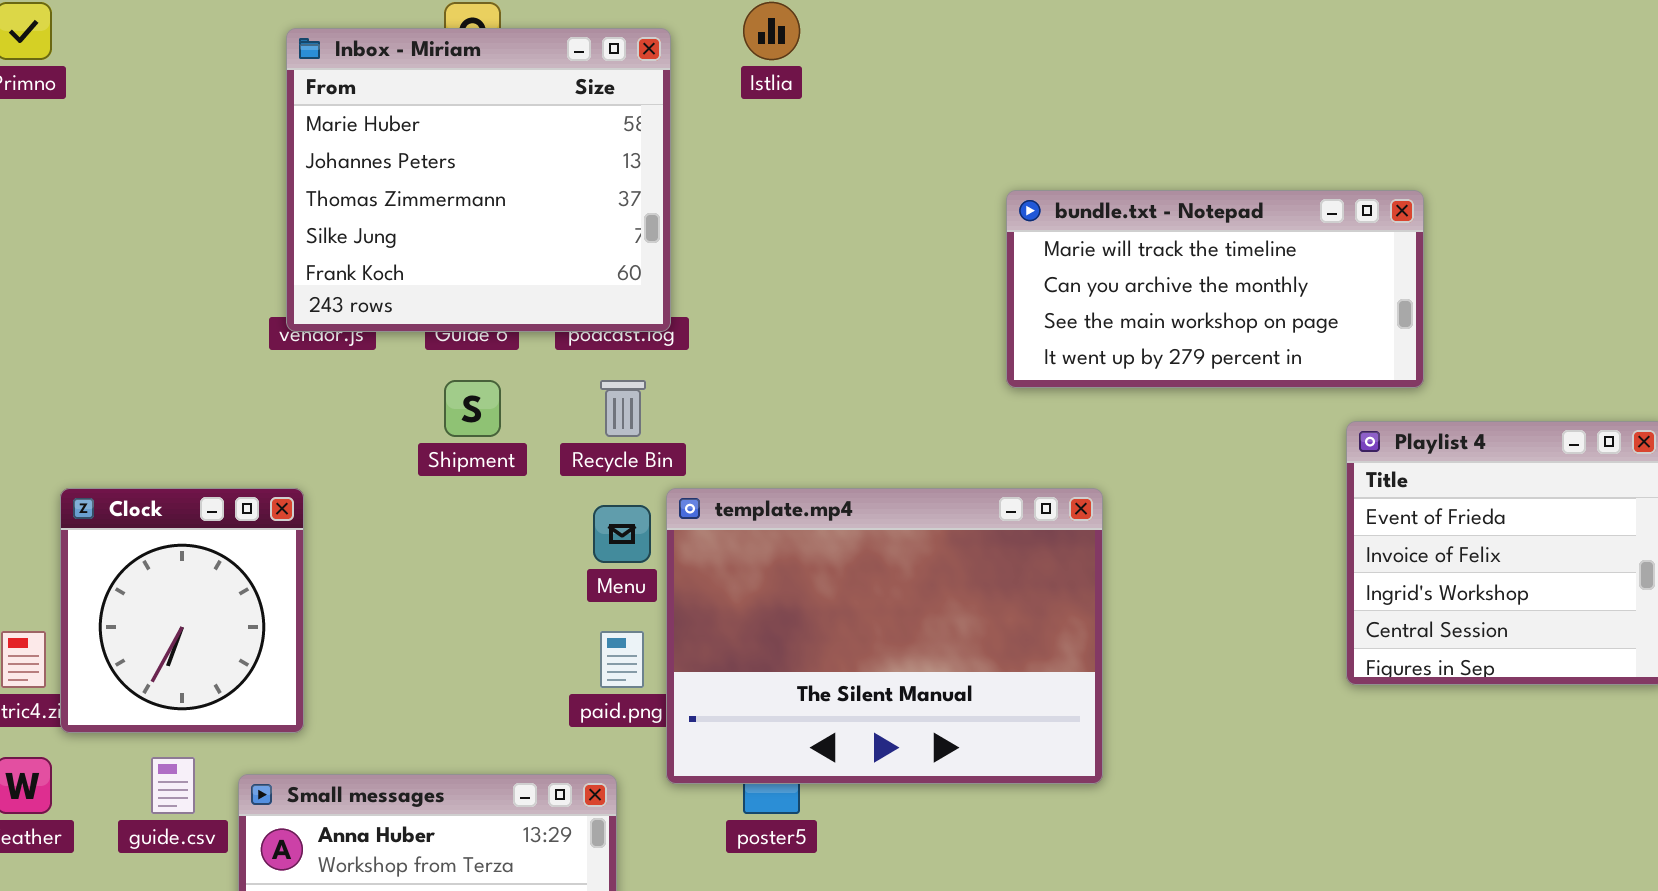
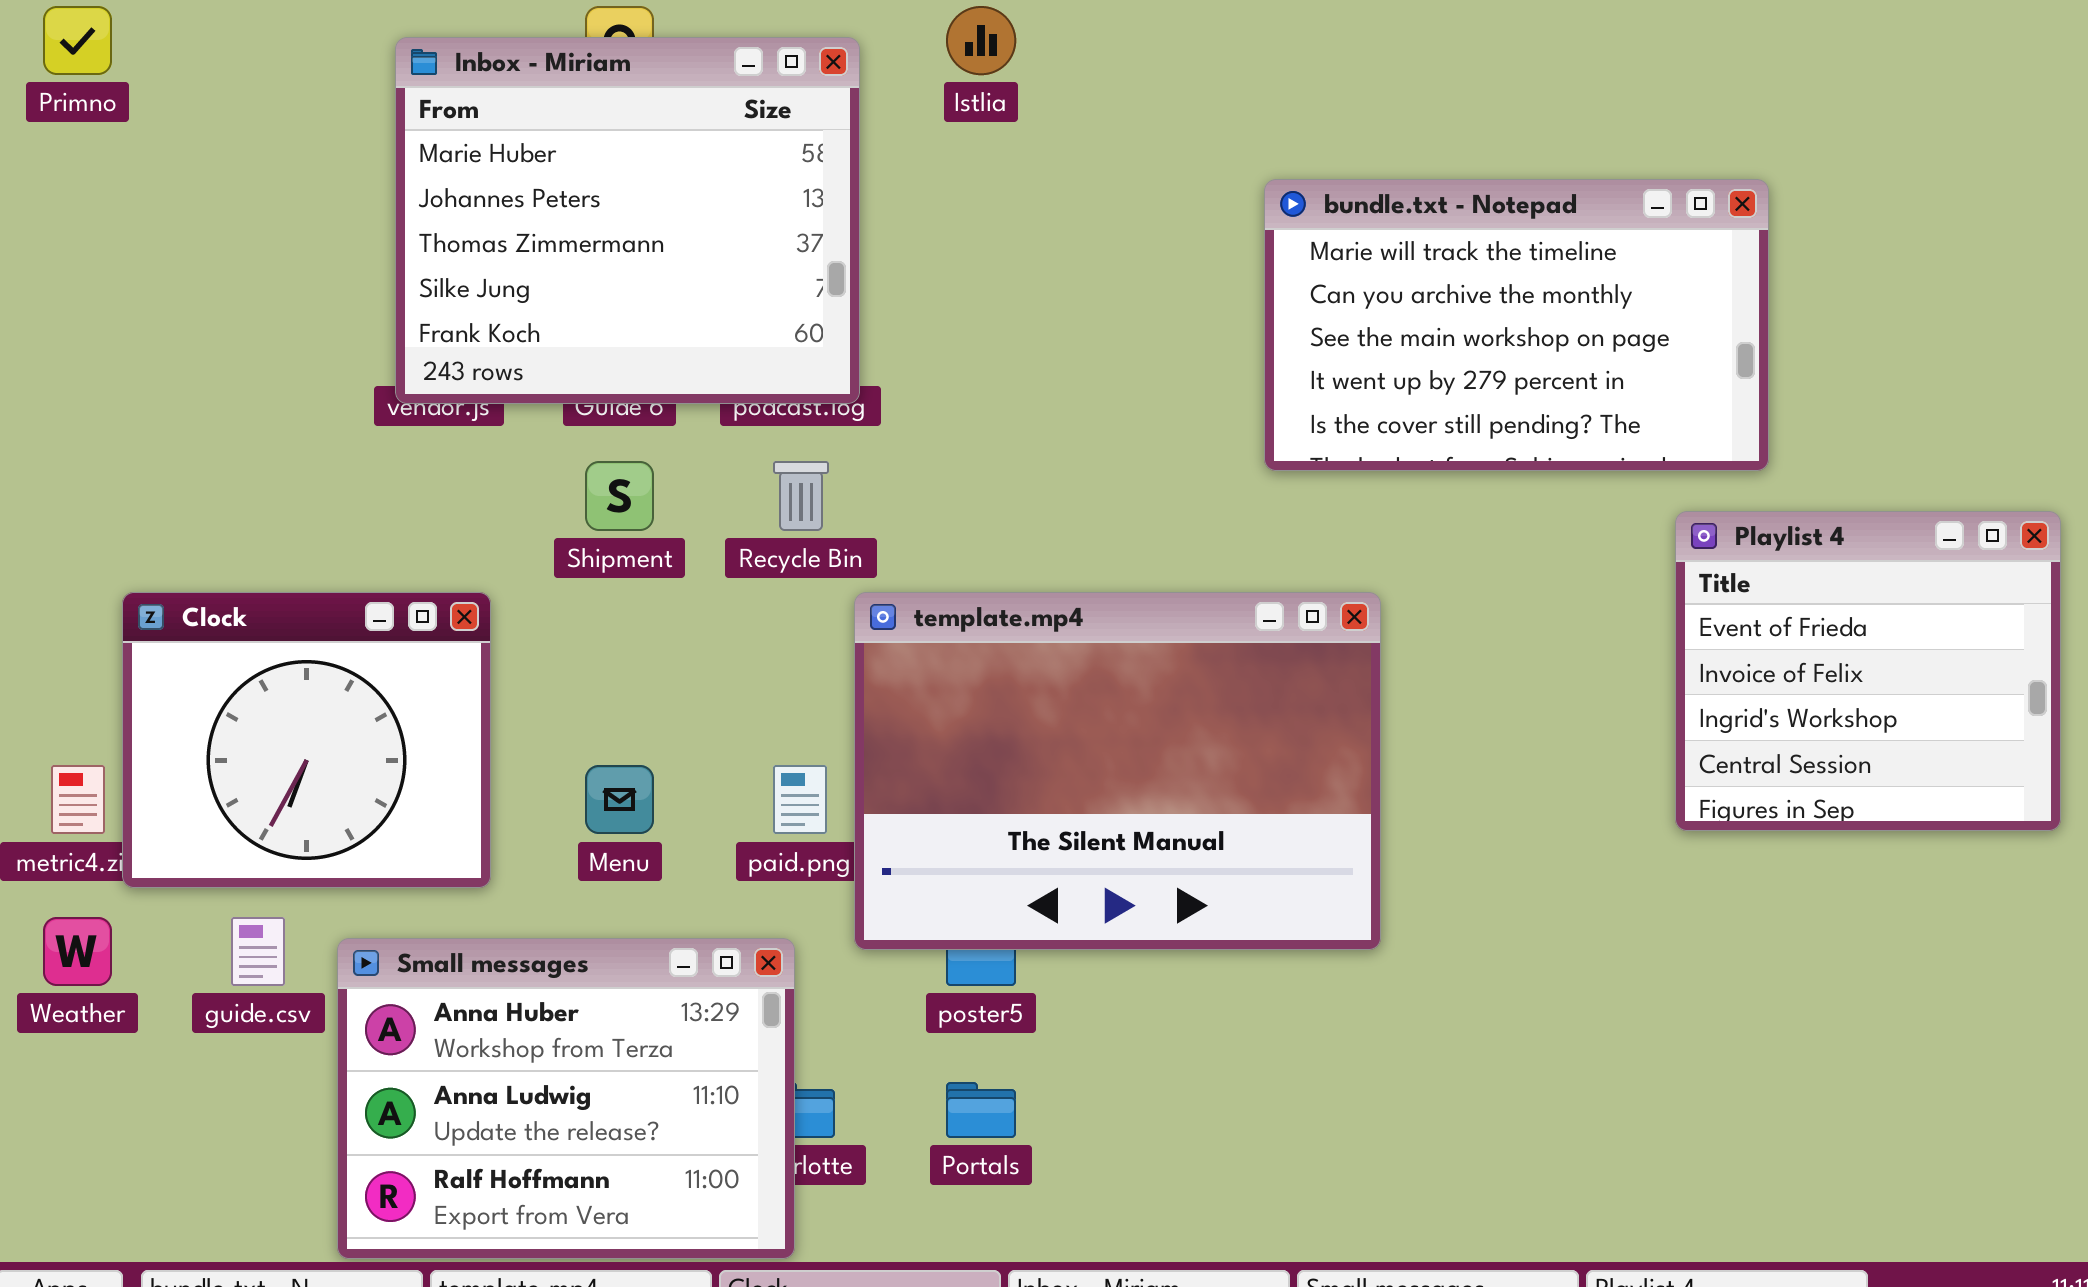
bundle.txt - Notepad: [1006,190,1424,388] -> [1264,179,1769,471], resized
Clock: [60,488,304,733] -> [122,592,491,888], resized
Menu: [593,505,651,563] -> [585,765,654,834], moved

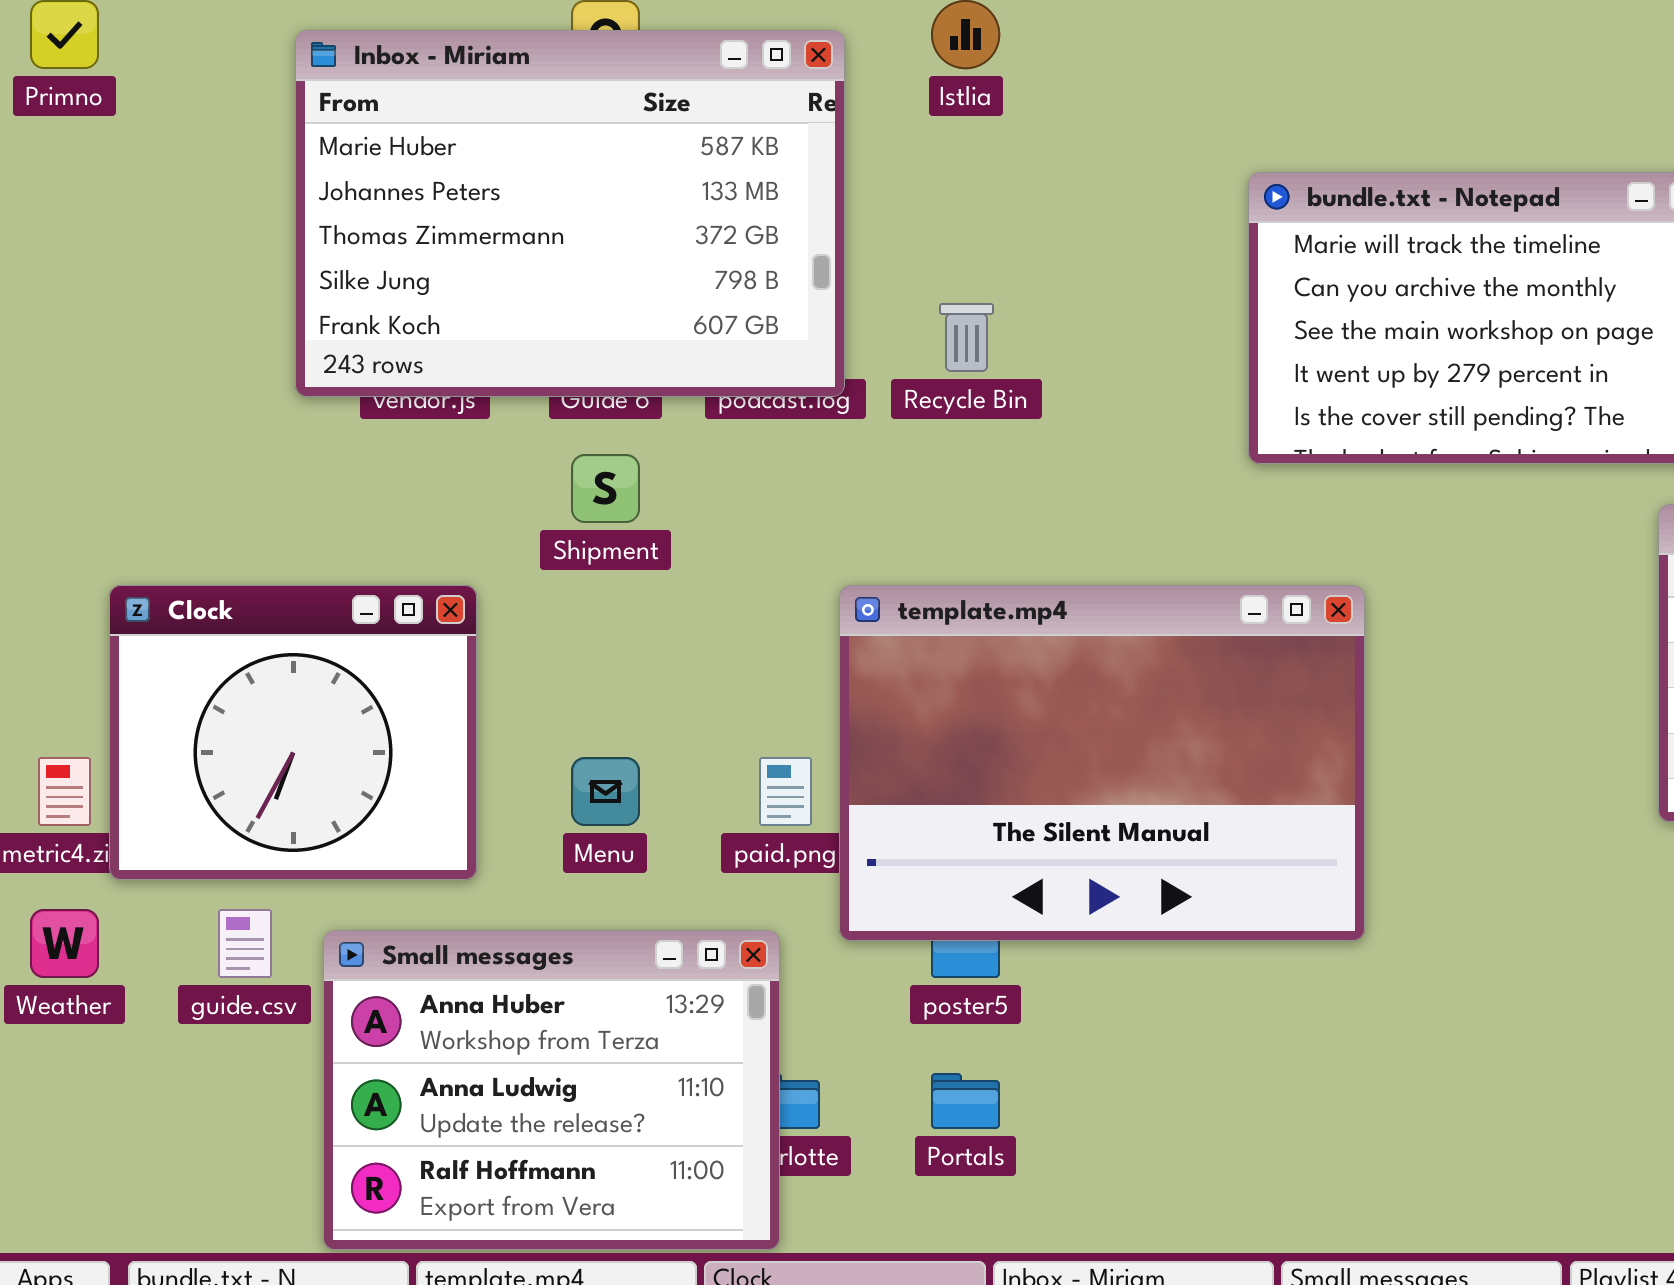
Inbox - Miriam: [395,37,860,404] -> [295,30,845,397], resized
Recycle Bin: [773,461,829,531] -> [939,303,994,372], moved

